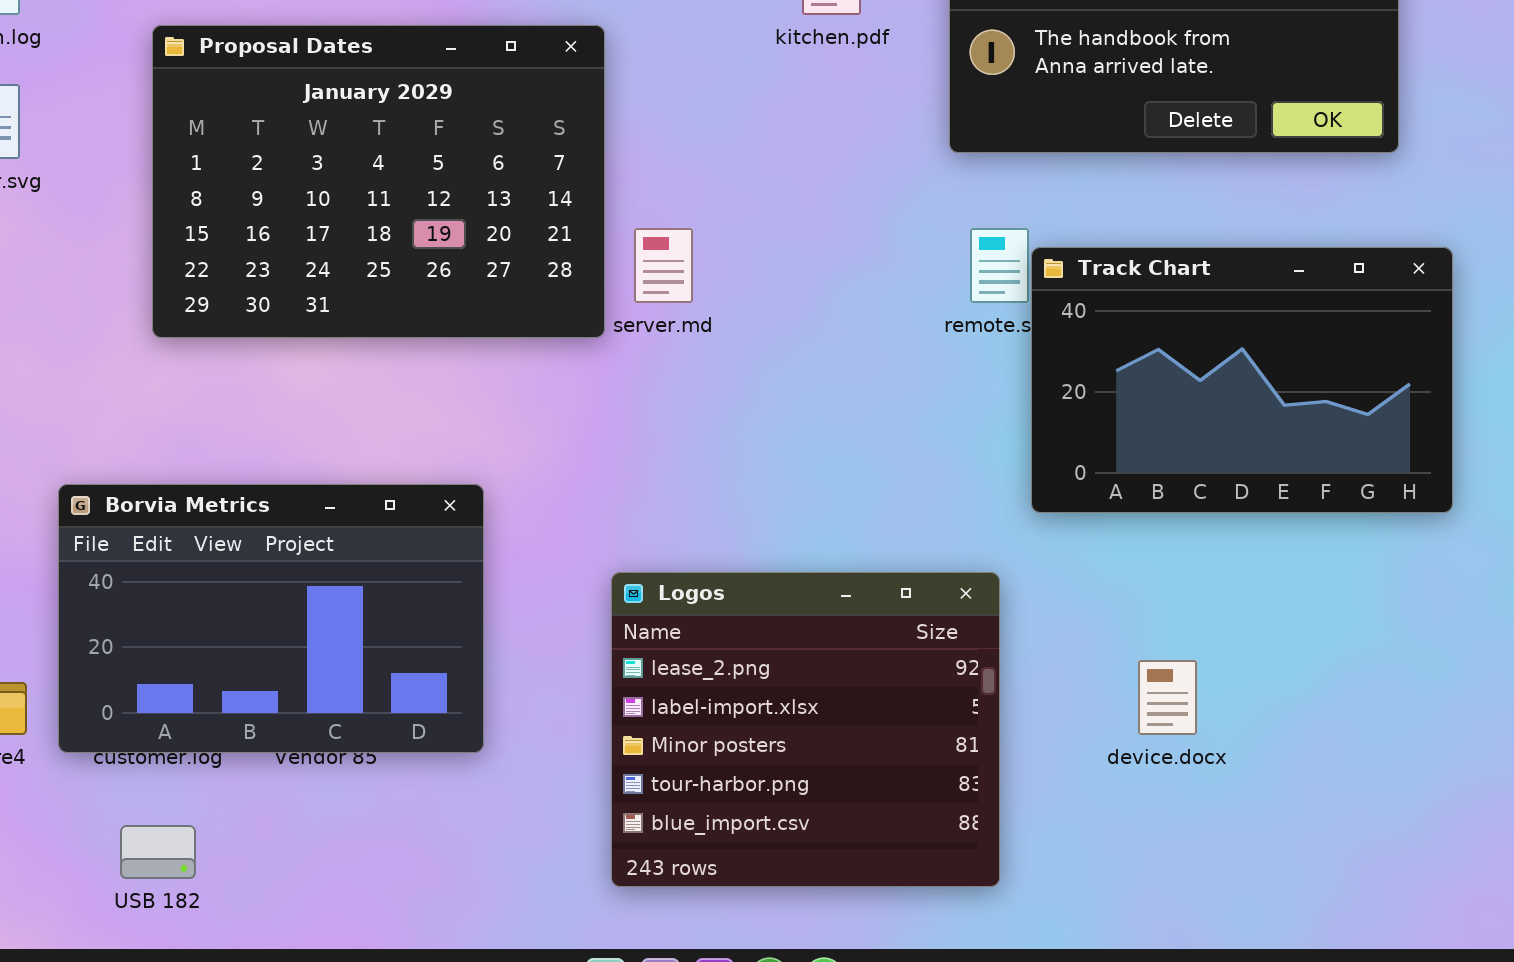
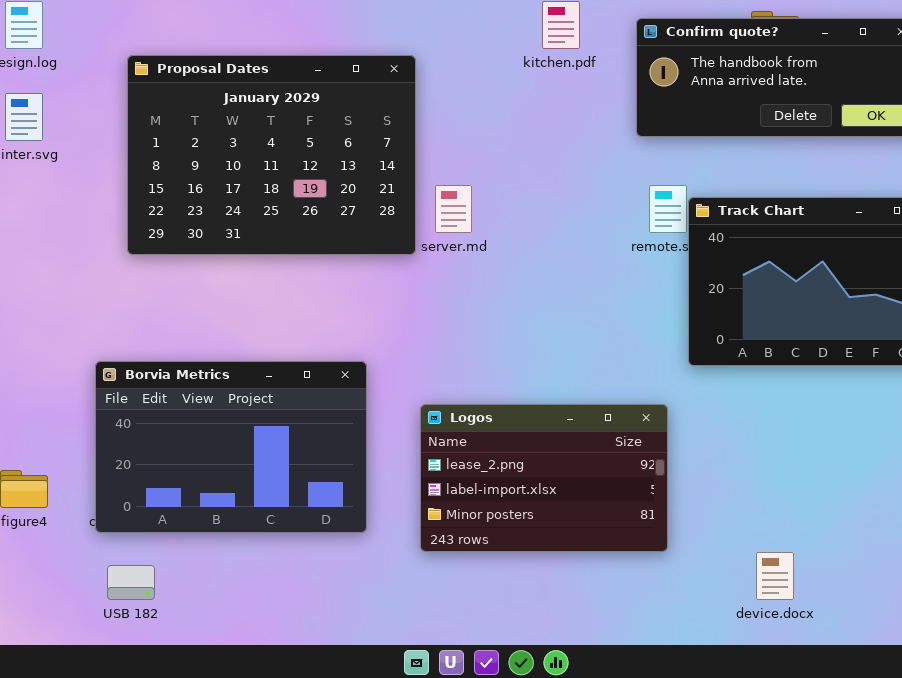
Borvia Metrics: [58,484,484,753] -> [95,361,367,533], moved
Logos: [611,572,1000,887] -> [420,404,668,552], resized
device.docx: [1138,660,1197,735] -> [756,552,794,600], moved

